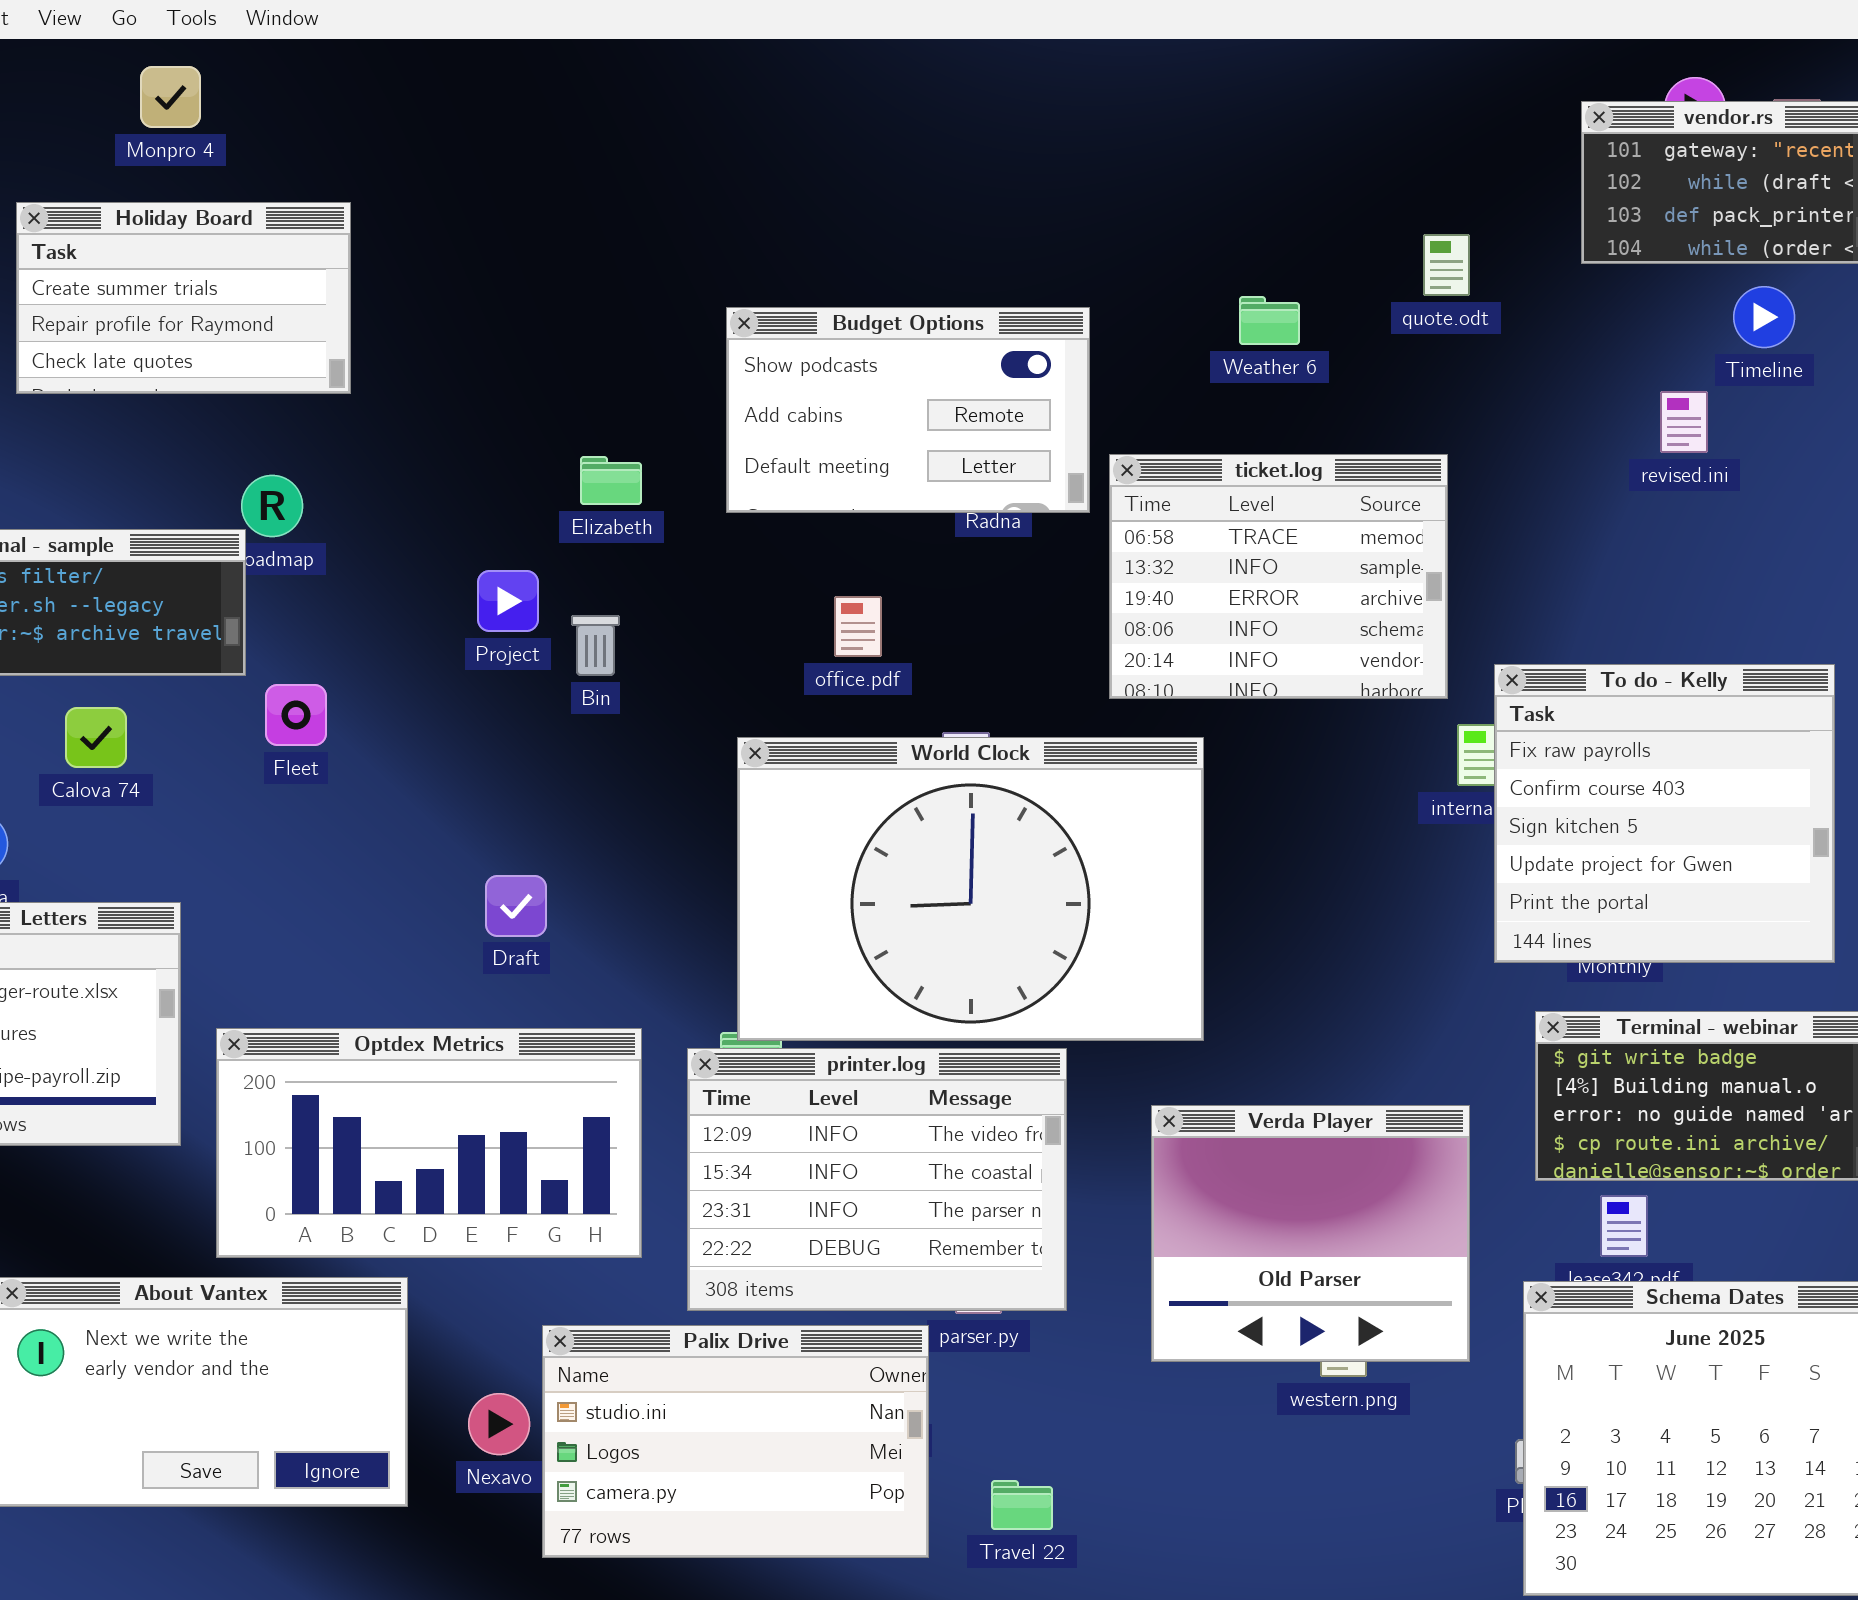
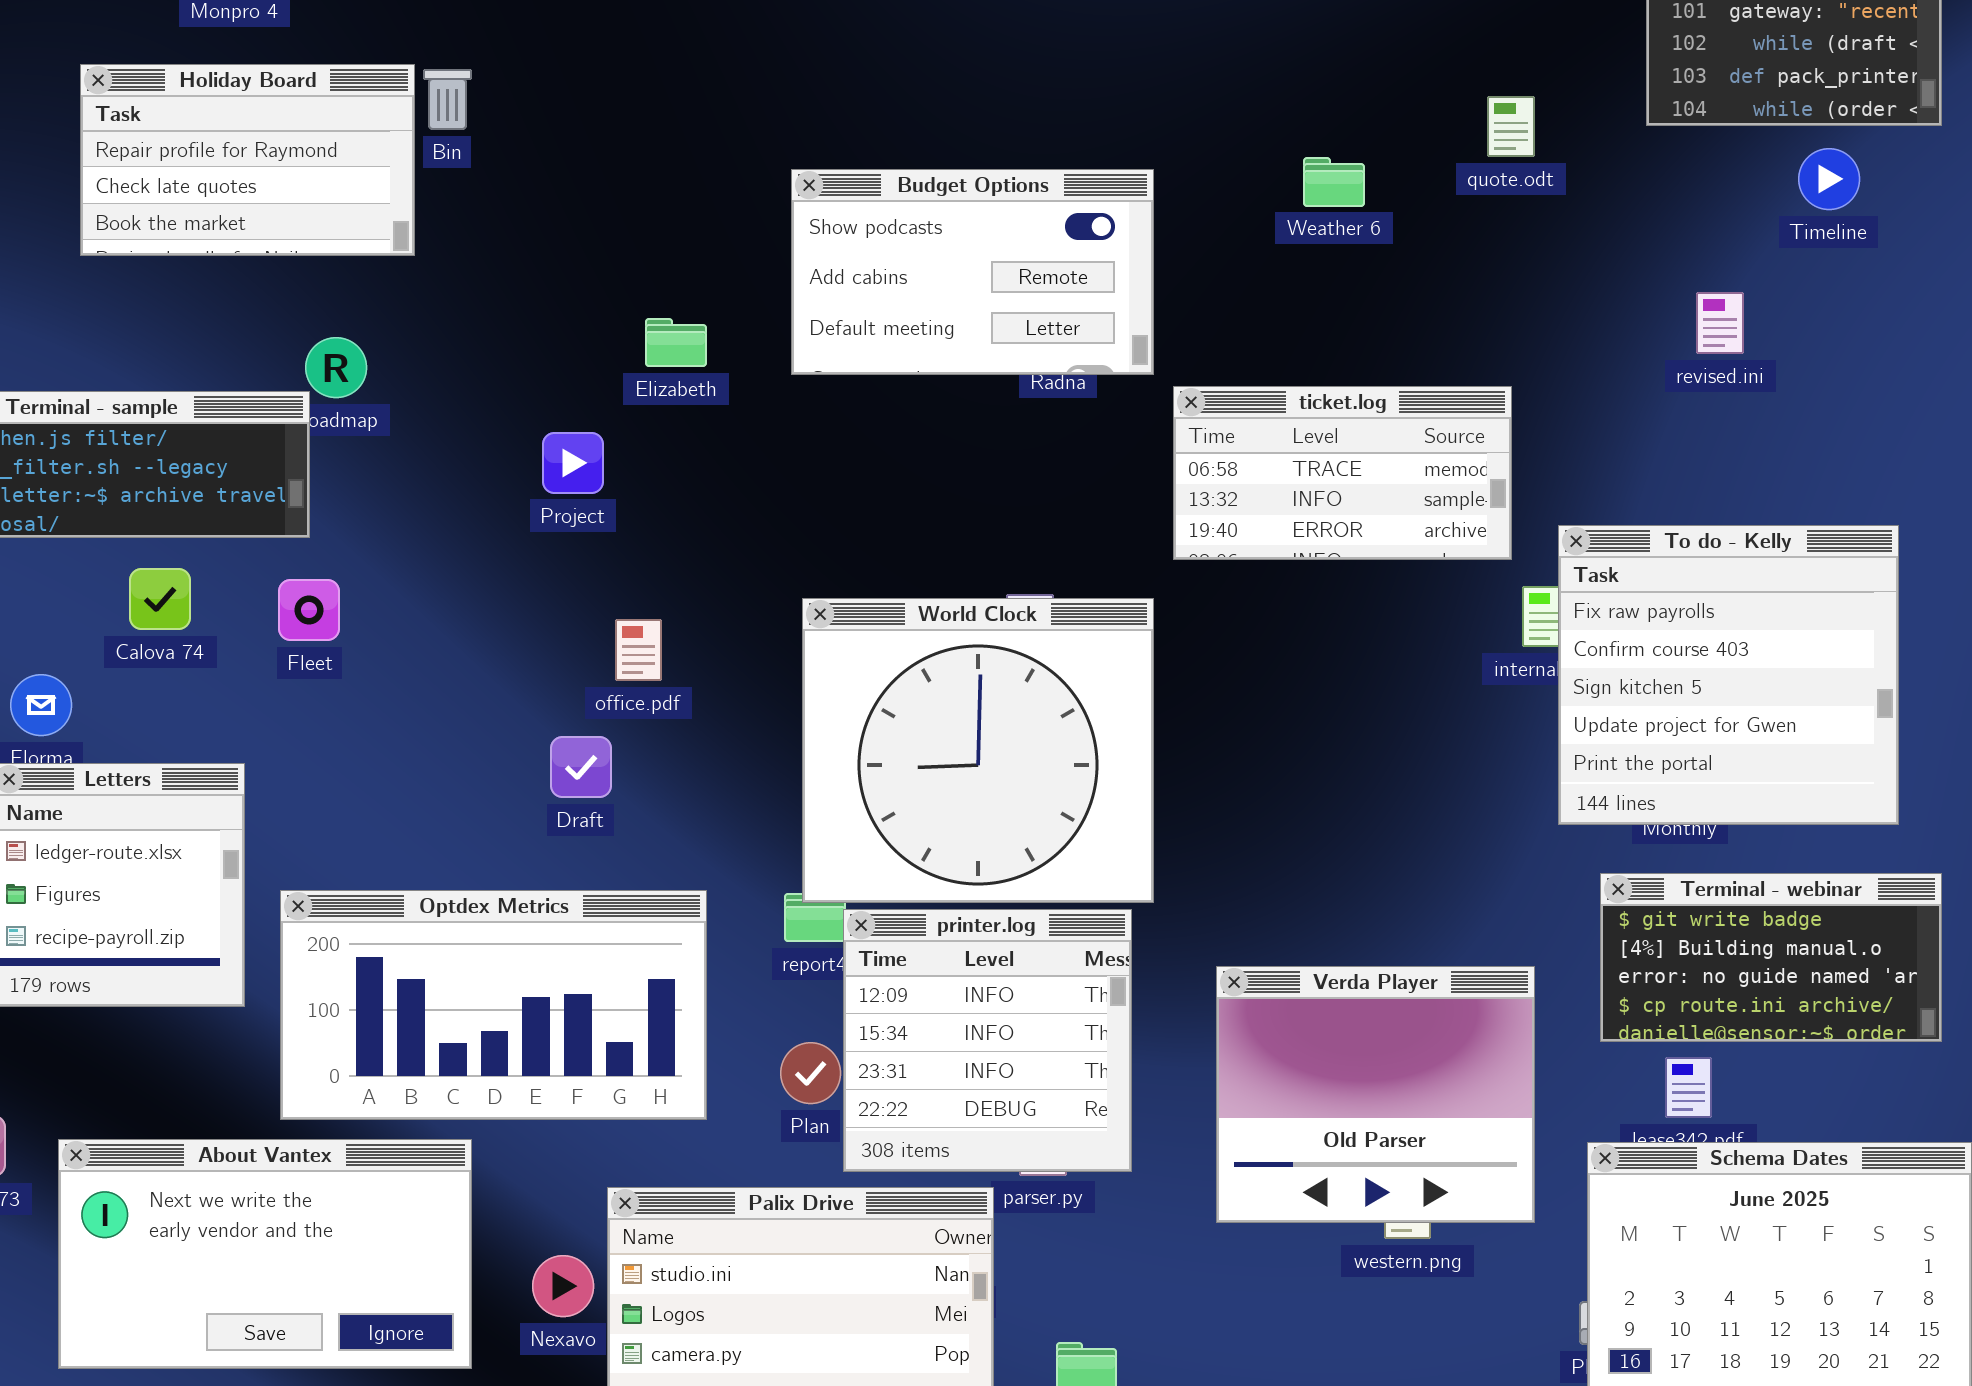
Holiday Board: [16,202,351,394] -> [80,64,415,256], scrolled down 1 row
revised.ini: [1660,391,1708,453] -> [1696,292,1744,354], moved
ticket.log: [1109,454,1448,699] -> [1173,386,1512,560], resized
office.pdf: [834,596,882,657] -> [615,619,662,681], moved
Bin: [571,615,620,676] -> [423,69,472,130], moved
Fleet: [265,684,327,746] -> [278,579,340,641], moved
World Clock: [737,737,1204,1041] -> [802,598,1154,903], resized
printer.log: [687,1048,1067,1311] -> [843,909,1132,1172], resized

